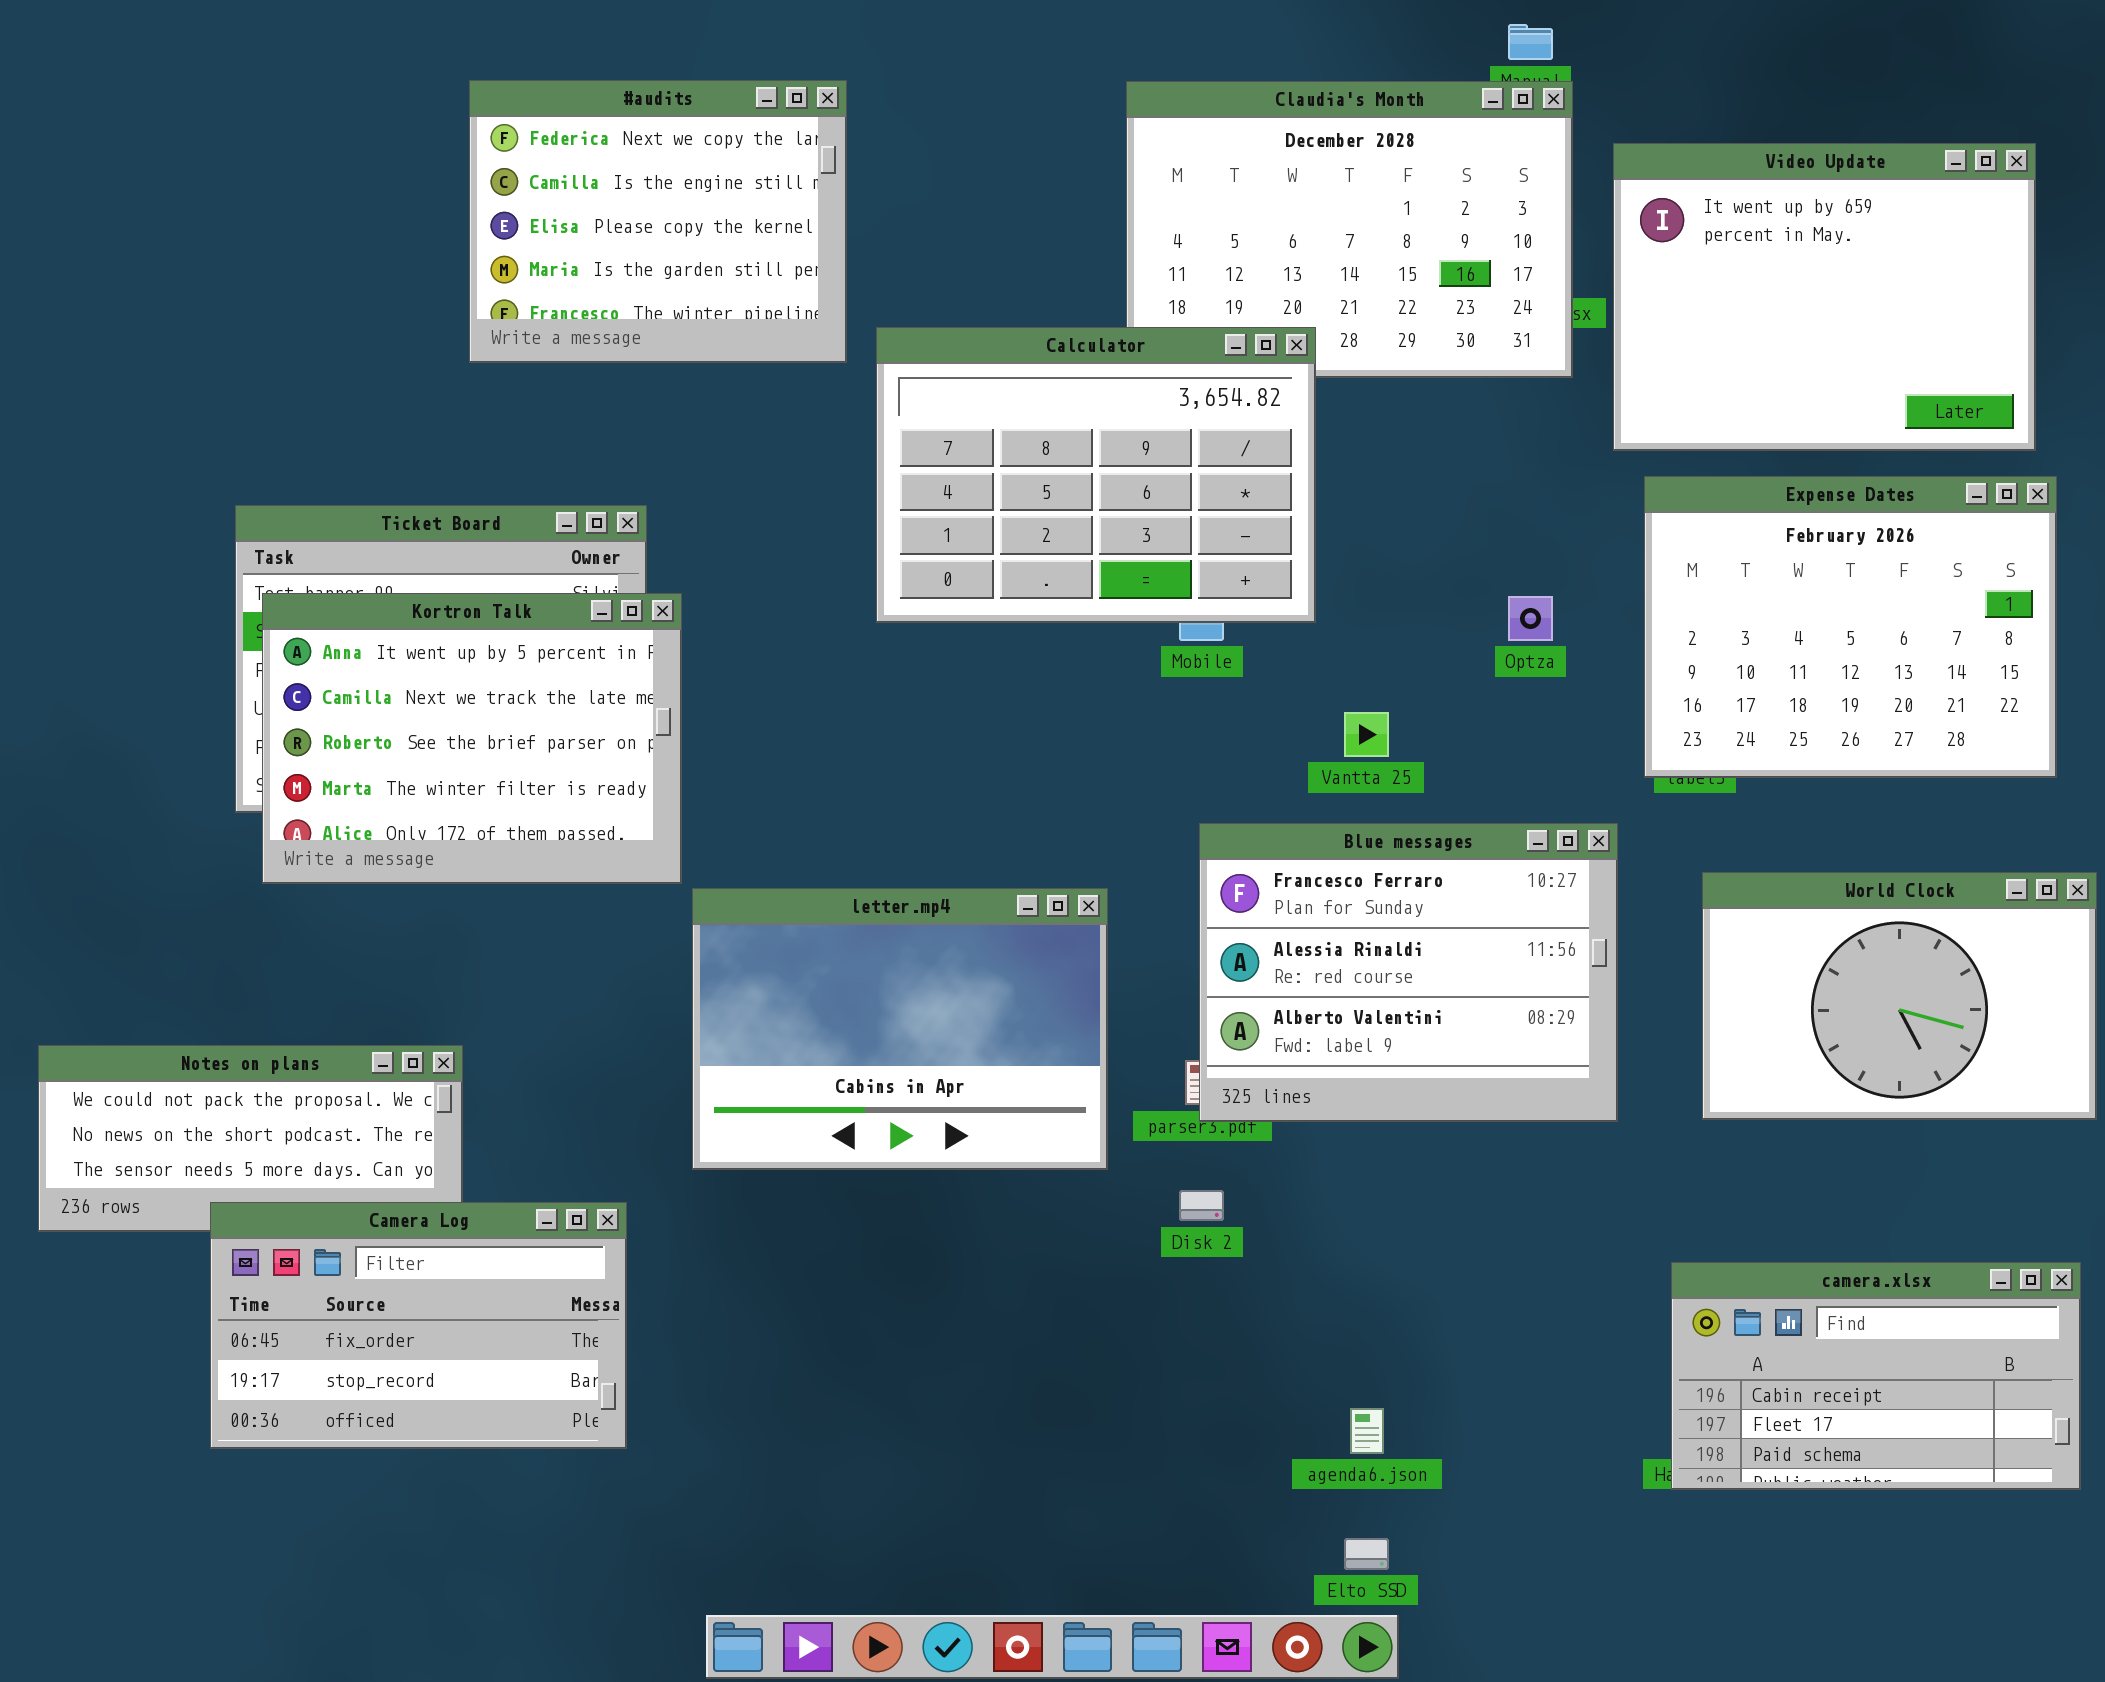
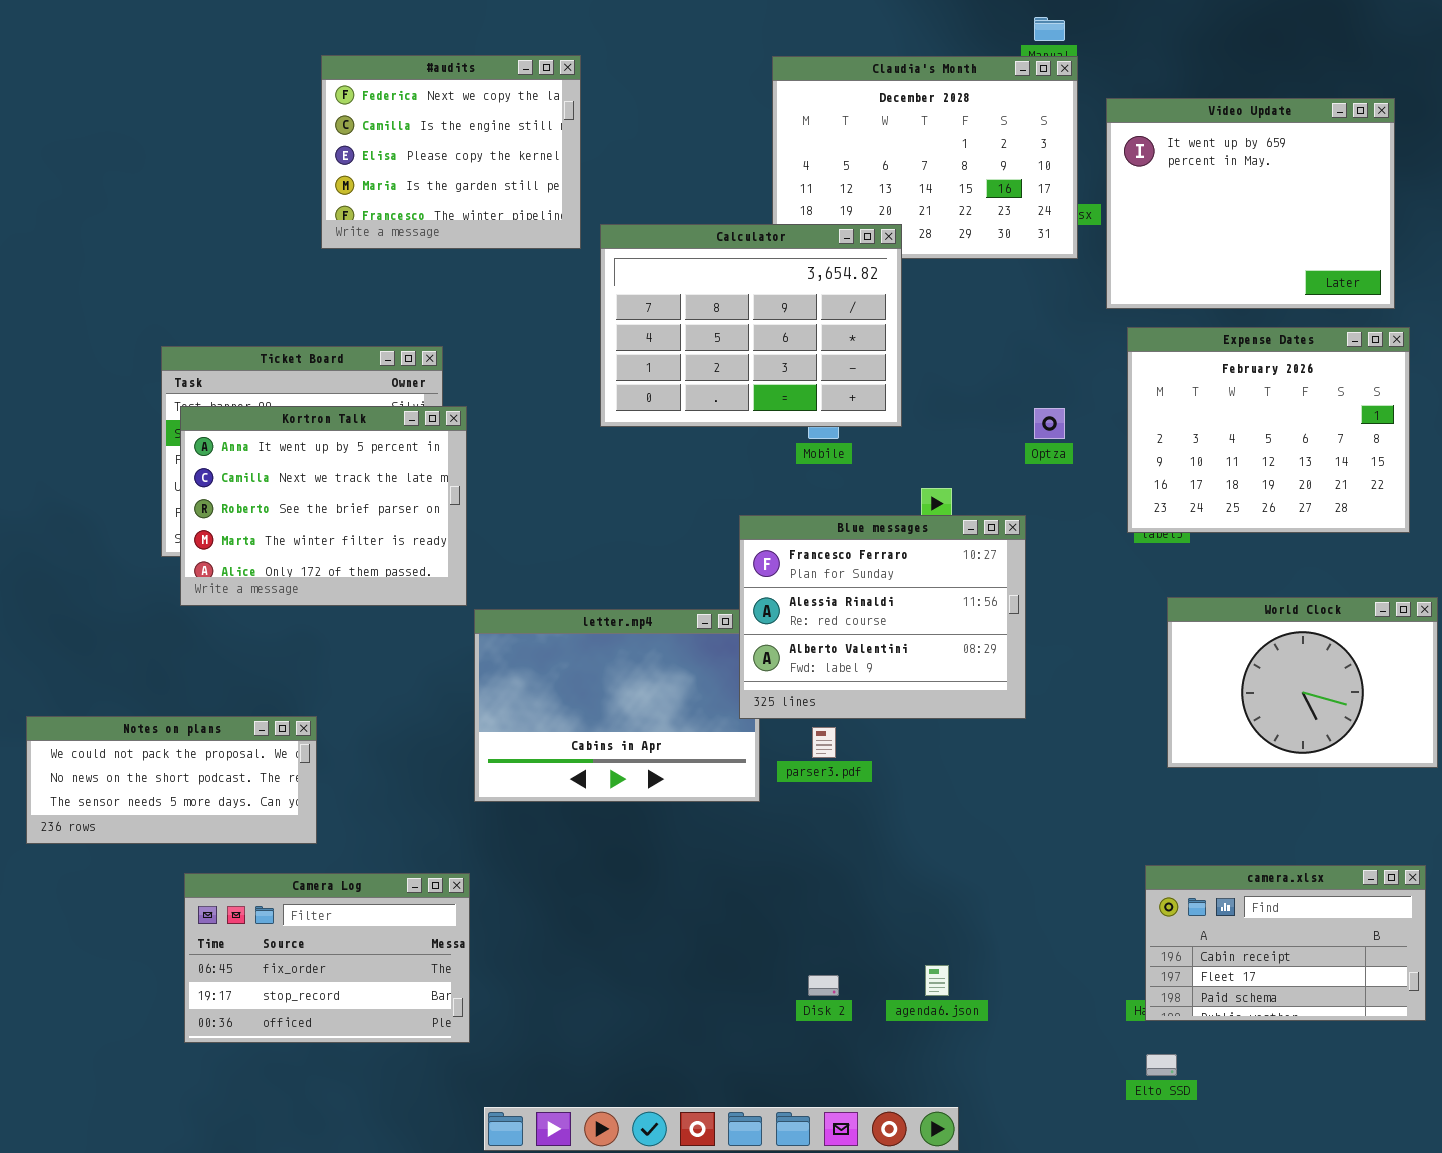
Blue messages: [1199,823,1618,1122] -> [739,515,1026,719], moved
Disk 2: [1179,1190,1224,1221] -> [808,975,839,996], moved
Camera Log: [210,1202,627,1449] -> [184,873,470,1043], moved
Elto SSD: [1344,1538,1389,1570] -> [1146,1054,1177,1076], moved

